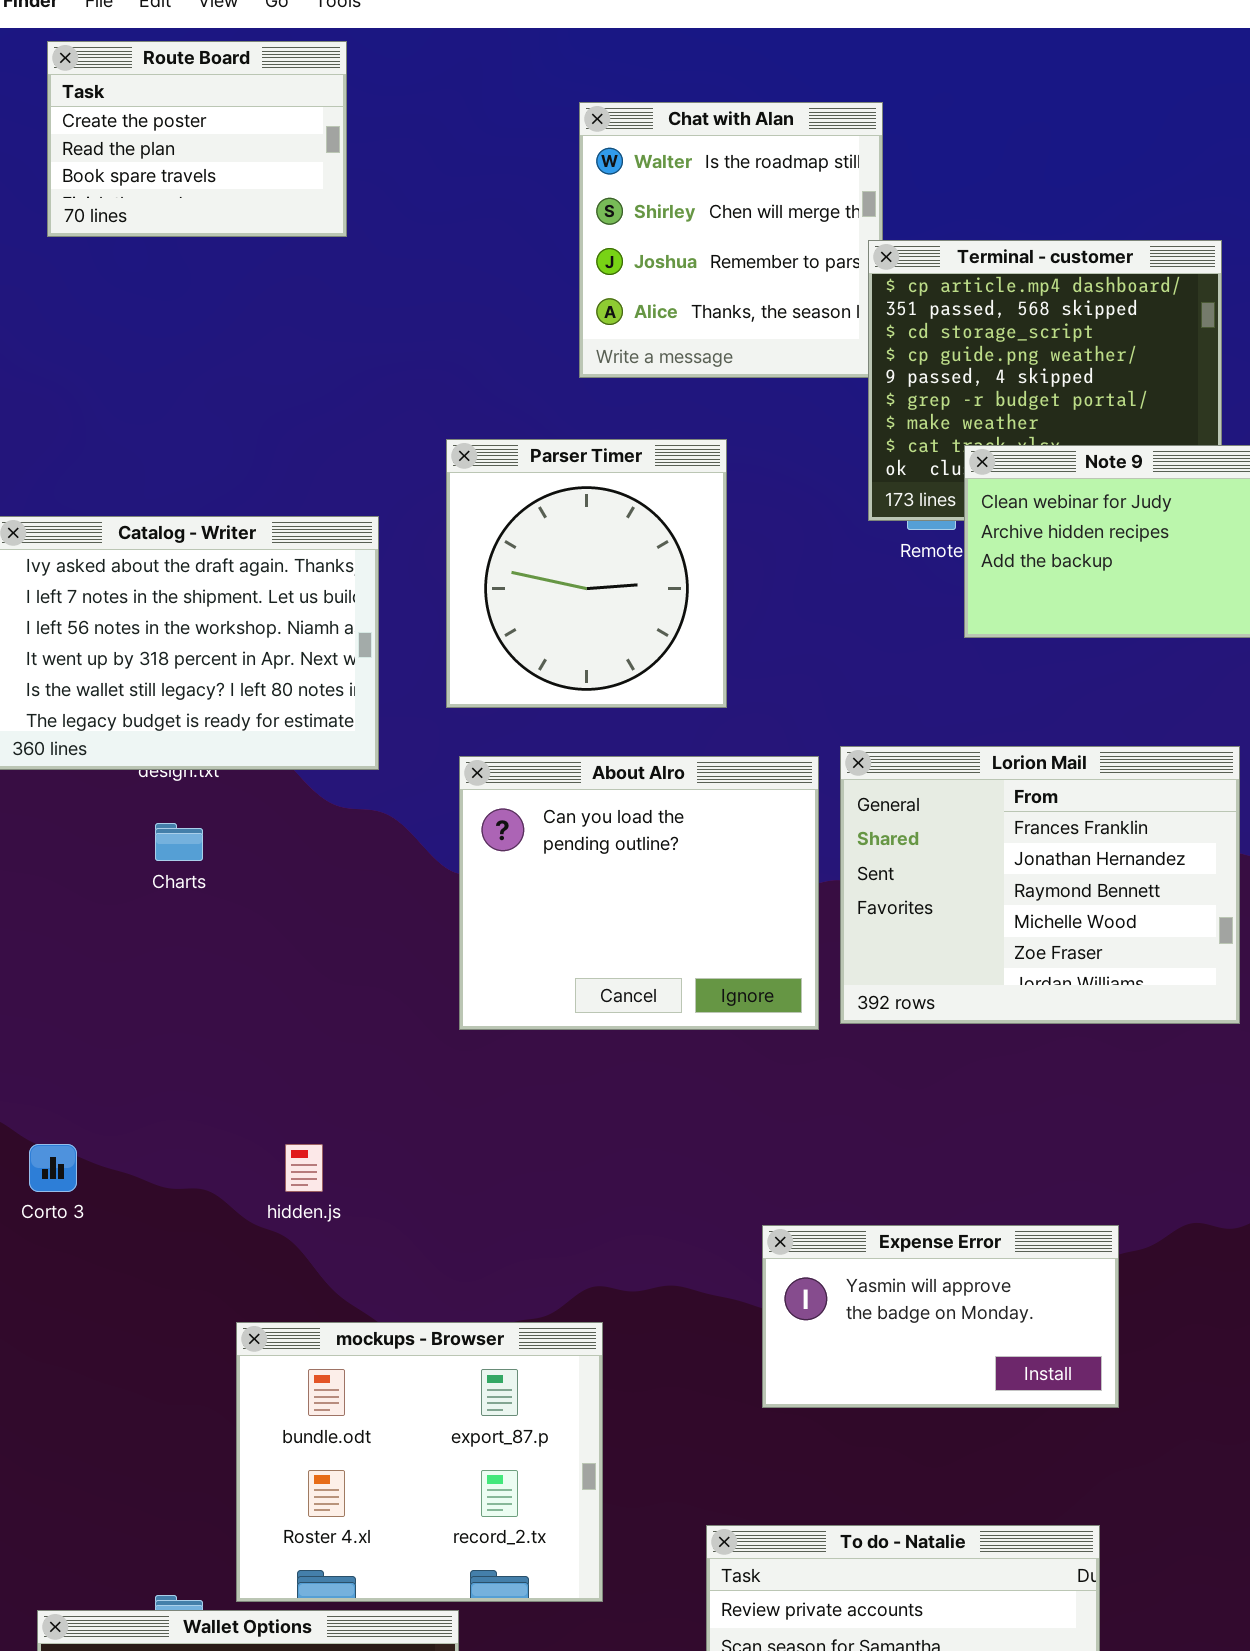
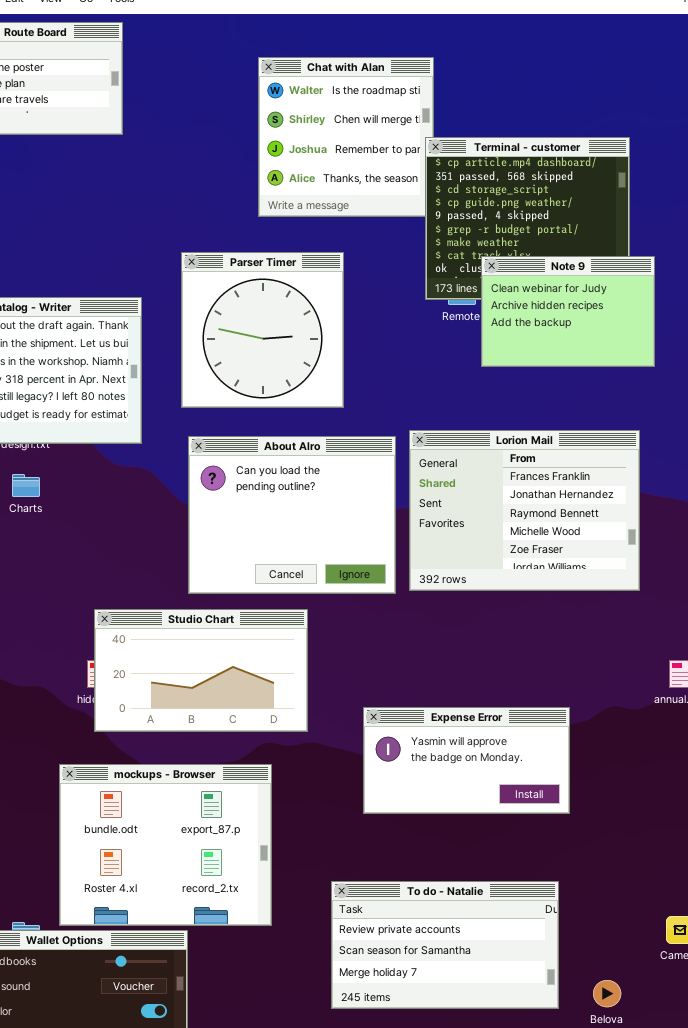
Studio Chart: none -> [94,609,308,732], opened

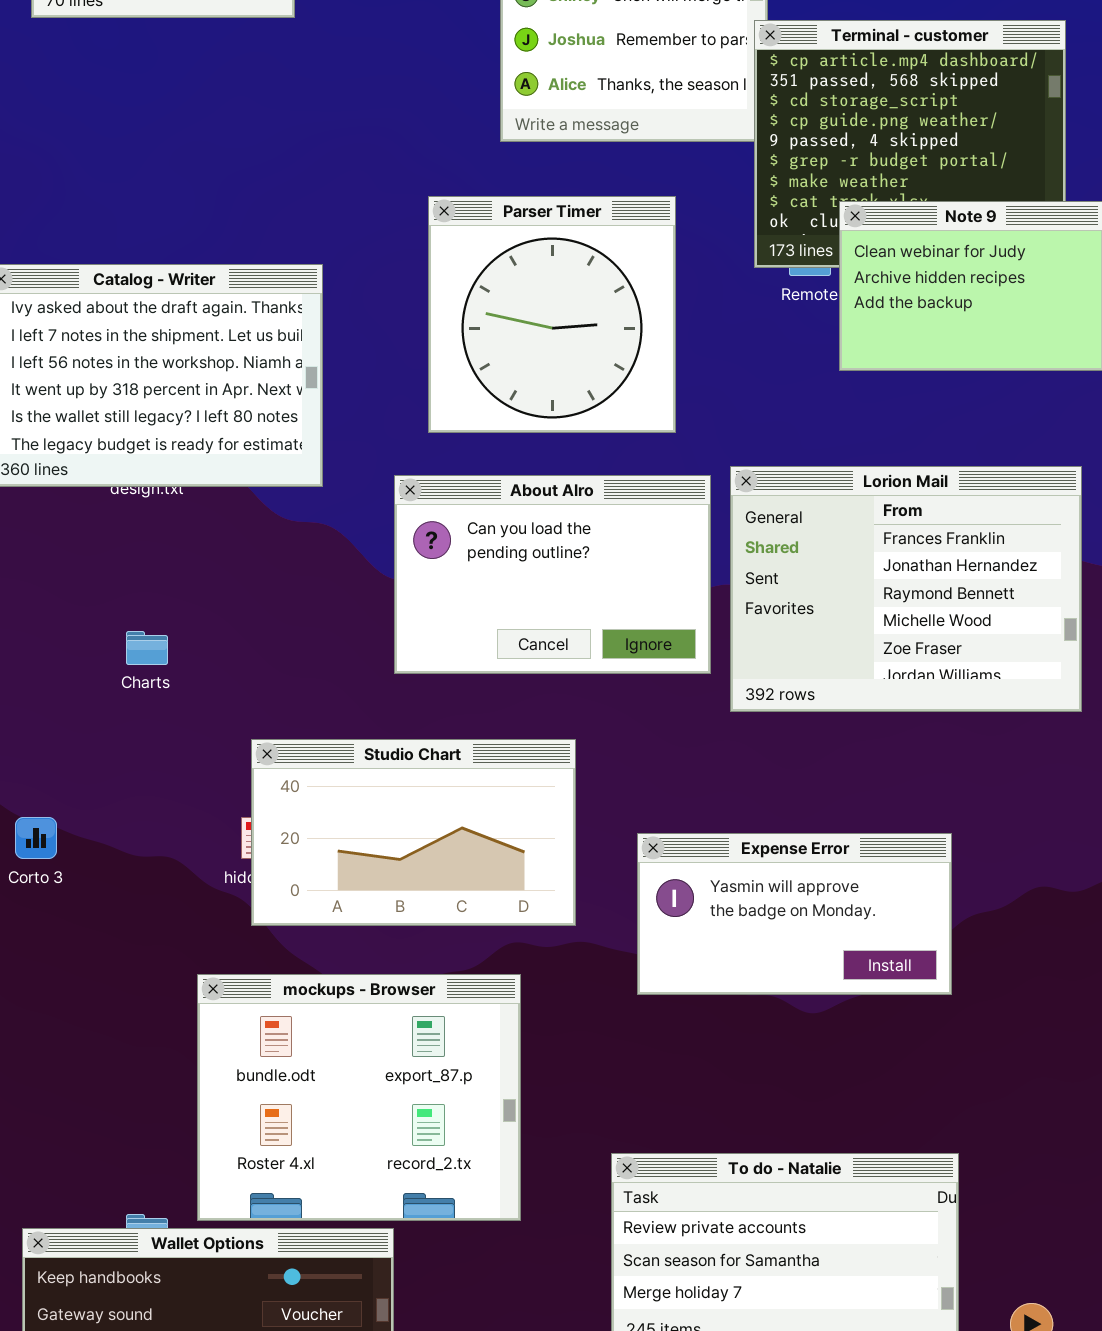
Parser Timer: [181,252,344,408] -> [428,196,676,433], moved
About Alro: [188,436,396,594] -> [394,475,711,674], resized
Charts: [12,474,40,497] -> [126,631,168,665], moved
Expense Error: [363,707,570,814] -> [637,833,952,995], moved

